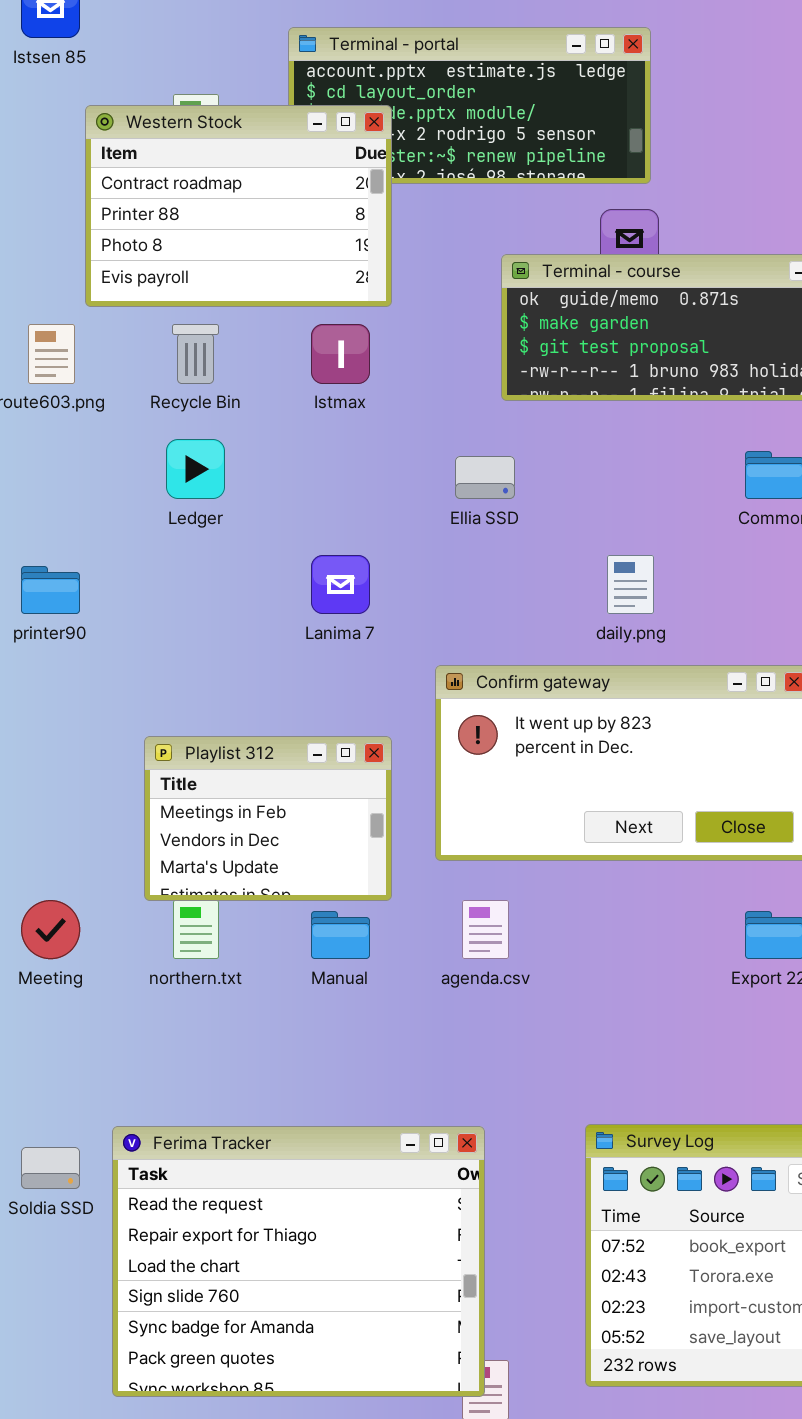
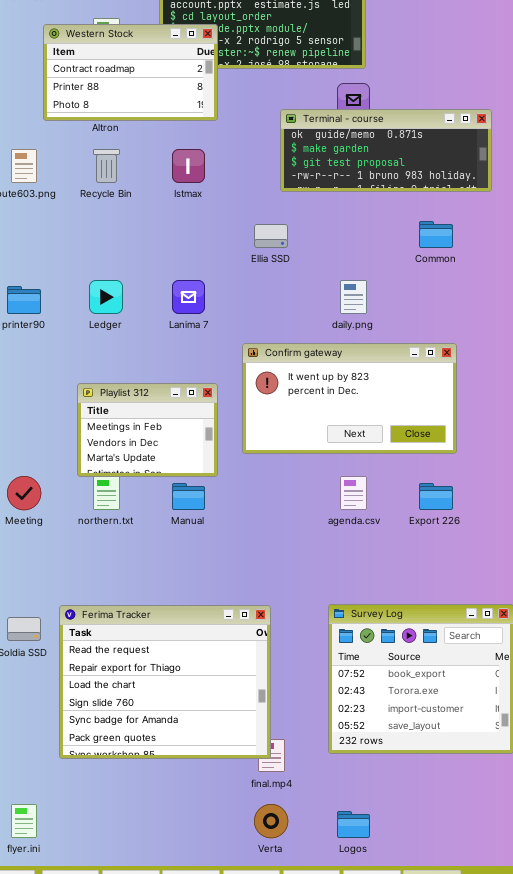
Western Stock: [85,105,392,307] -> [43,24,218,121], resized
Ledger: [166,439,225,499] -> [89,280,123,314], moved
agenda.csv: [462,900,509,959] -> [340,476,367,510], moved

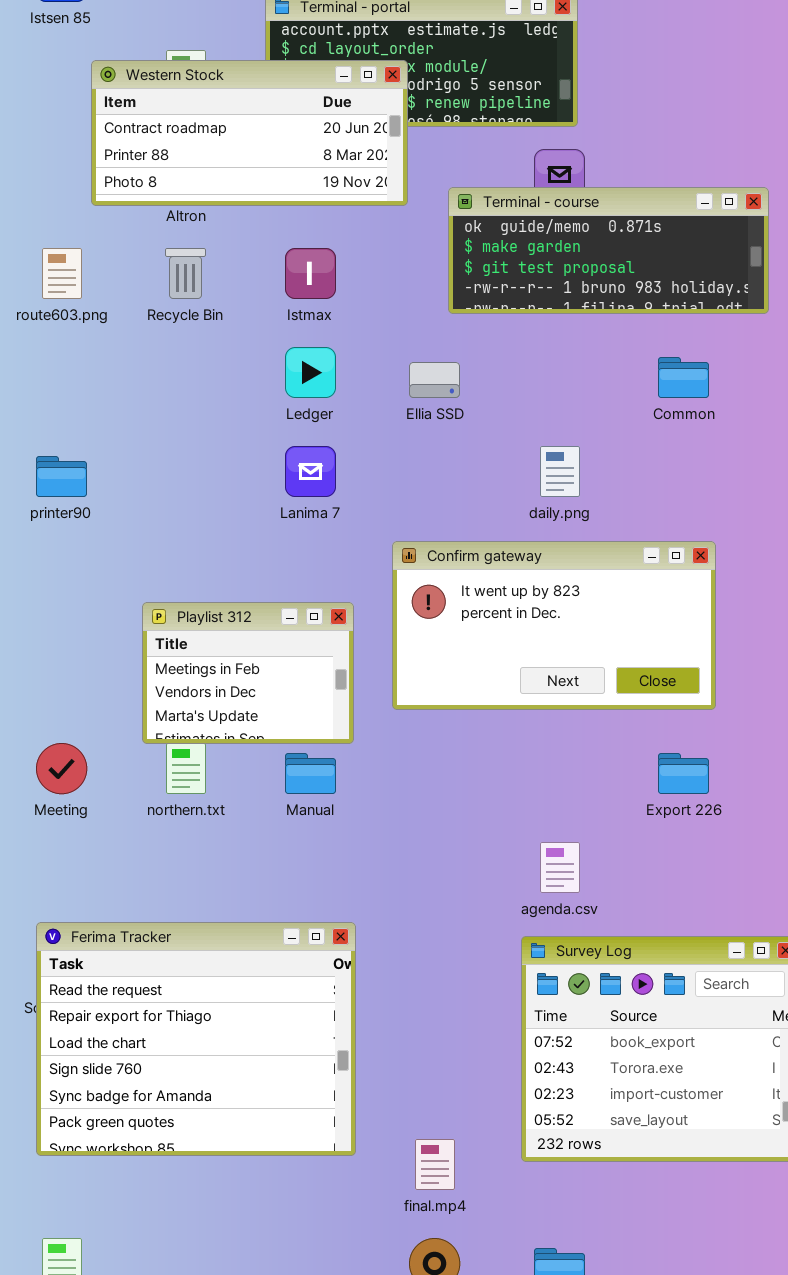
Western Stock: [43,24,218,121] -> [91,60,408,206], resized
Ledger: [89,280,123,314] -> [285,347,336,398], moved
agenda.csv: [340,476,367,510] -> [540,842,580,893], moved
Ferima Tracker: [59,605,271,759] -> [36,922,356,1156], moved

